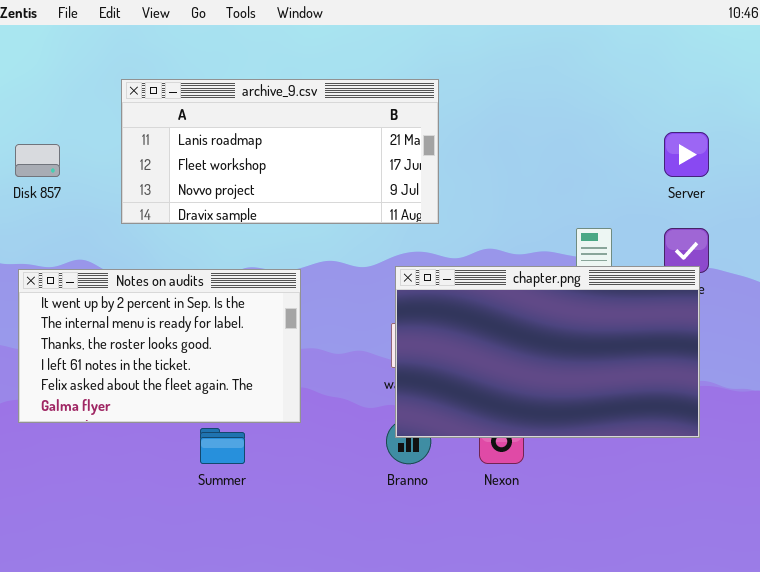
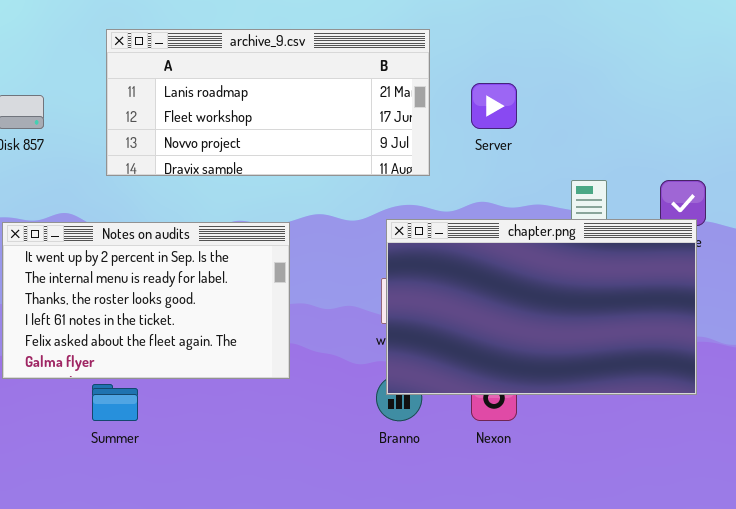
Server: [664,132,709,177] -> [471,83,517,129], moved
Summer: [200,428,245,464] -> [92,384,138,421], moved

